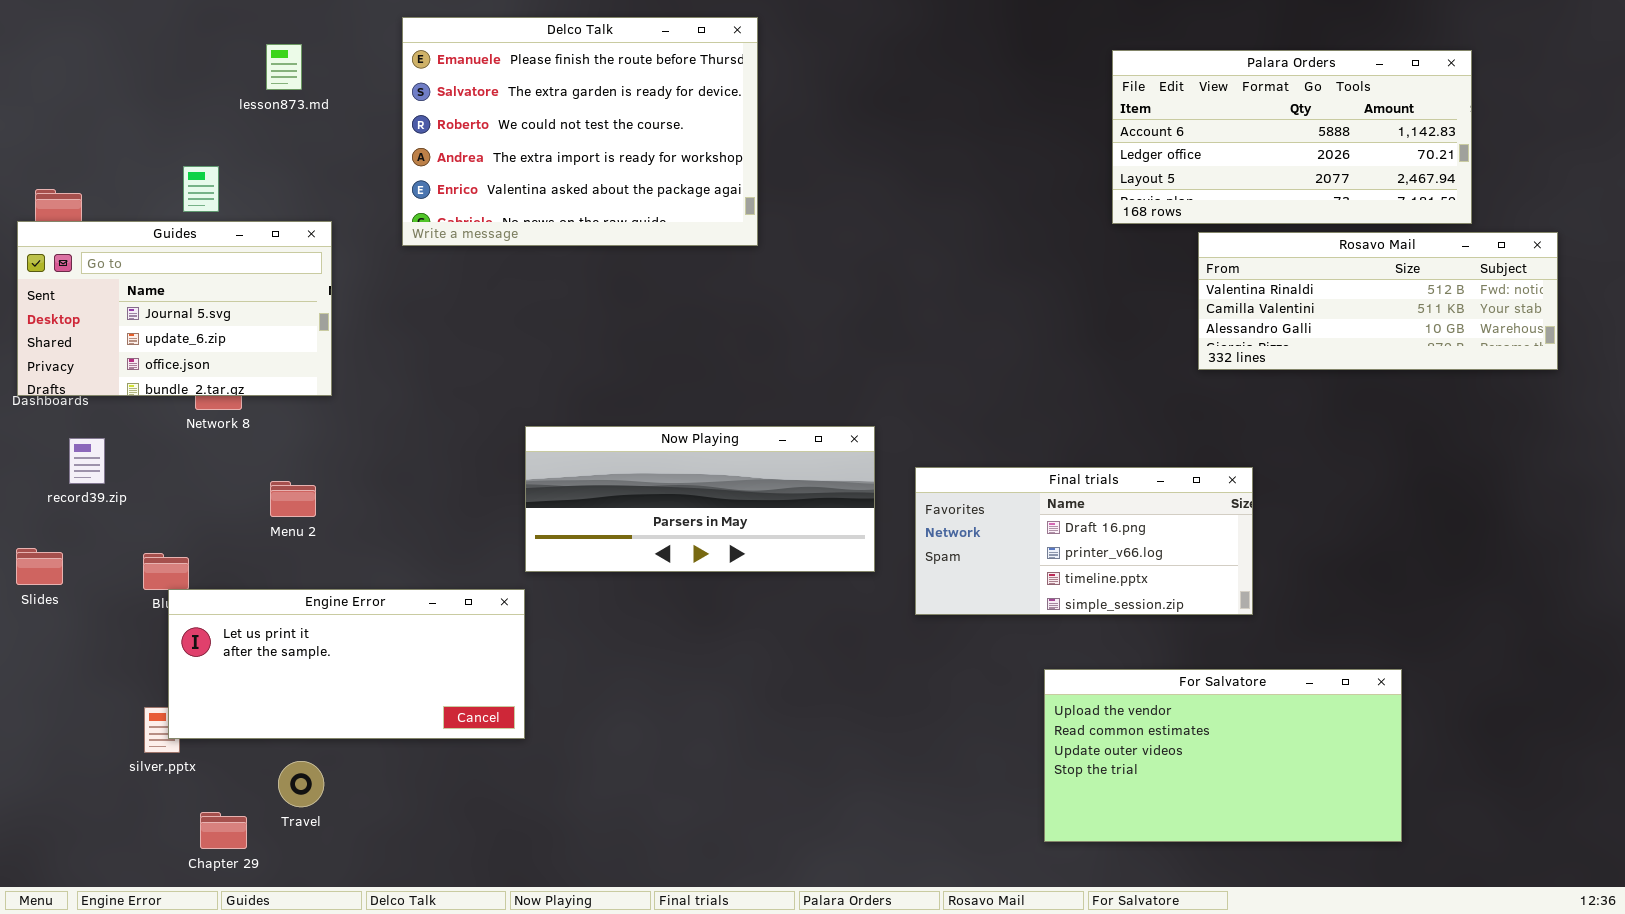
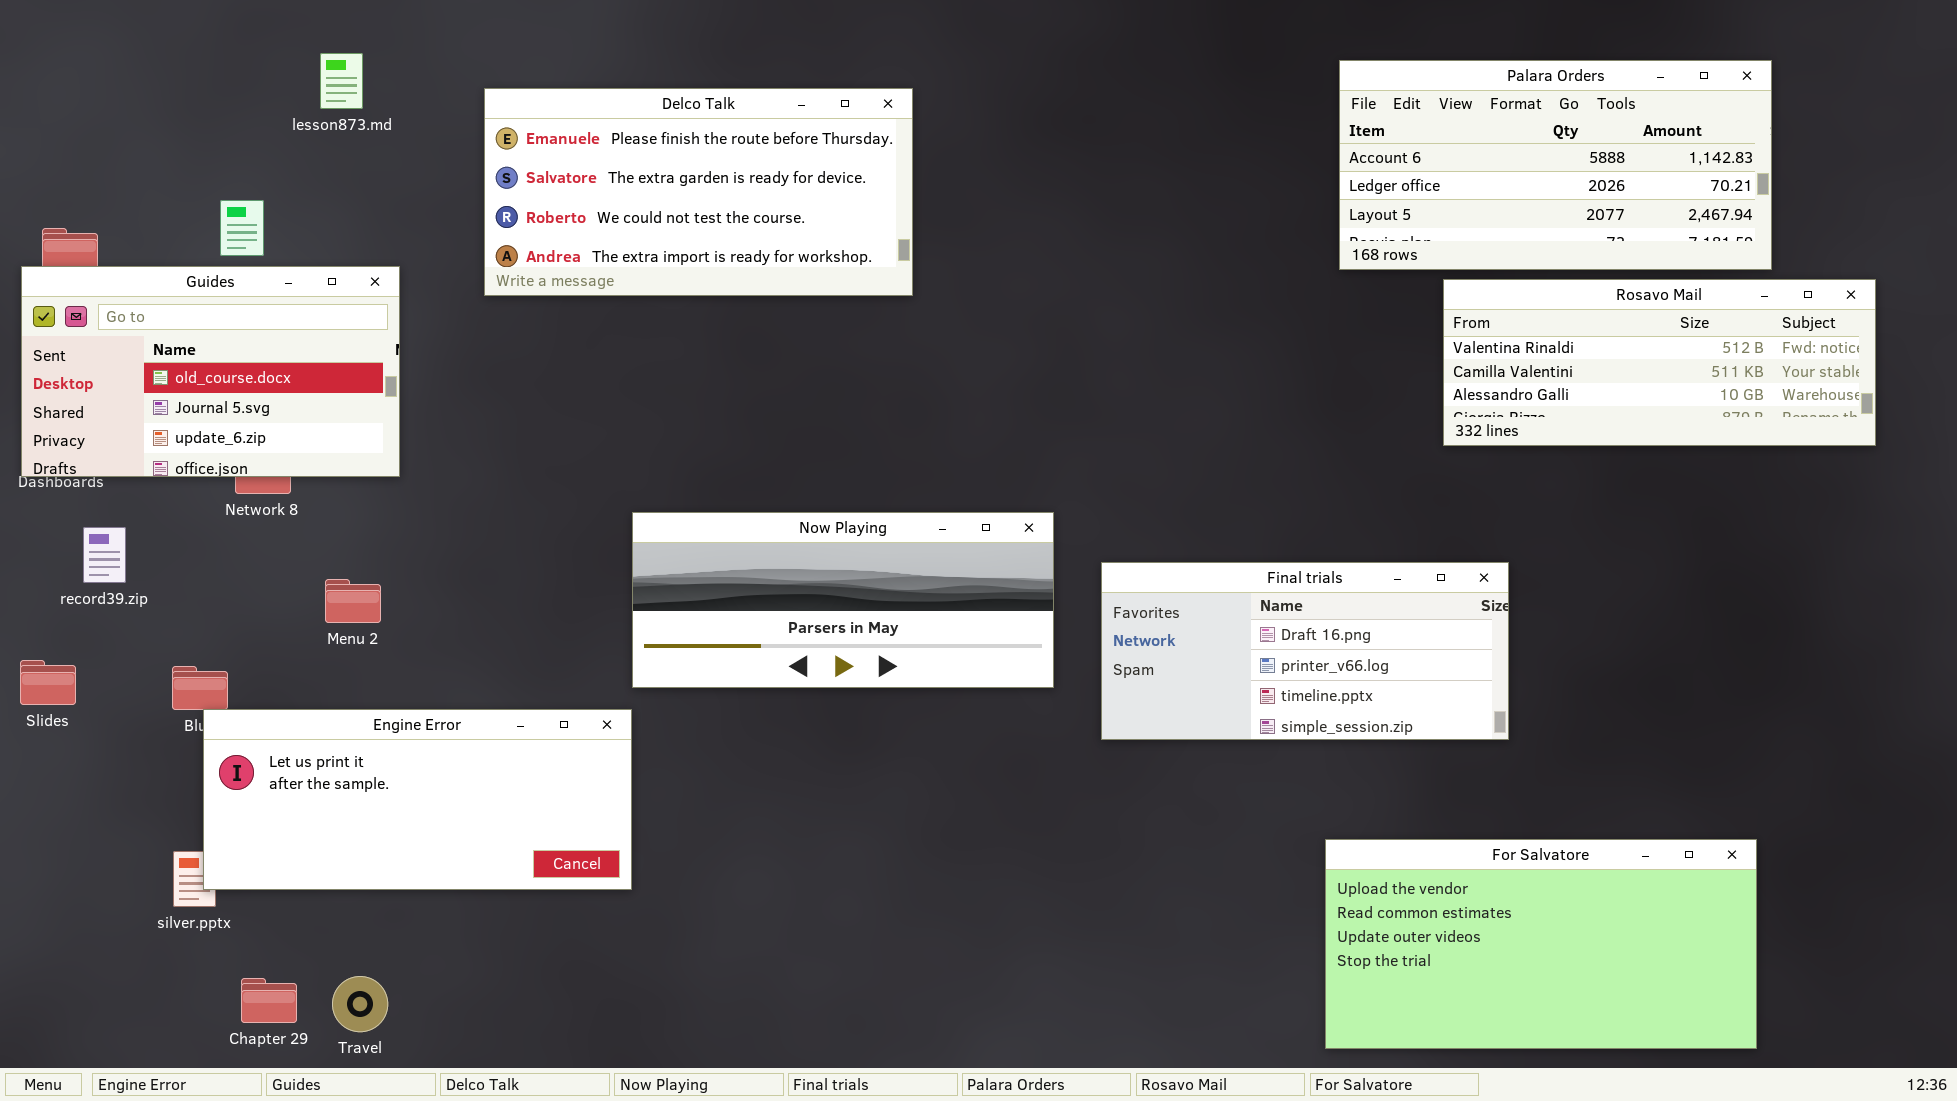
Delco Talk: [402,17,758,246] -> [484,88,913,296], resized
Guides: [17,221,332,396] -> [21,266,400,477], scrolled up 1 row
For Salvatore: [1044,669,1402,842] -> [1325,839,1757,1049], moved
Travel: [278,761,324,807] -> [332,976,388,1032], moved

